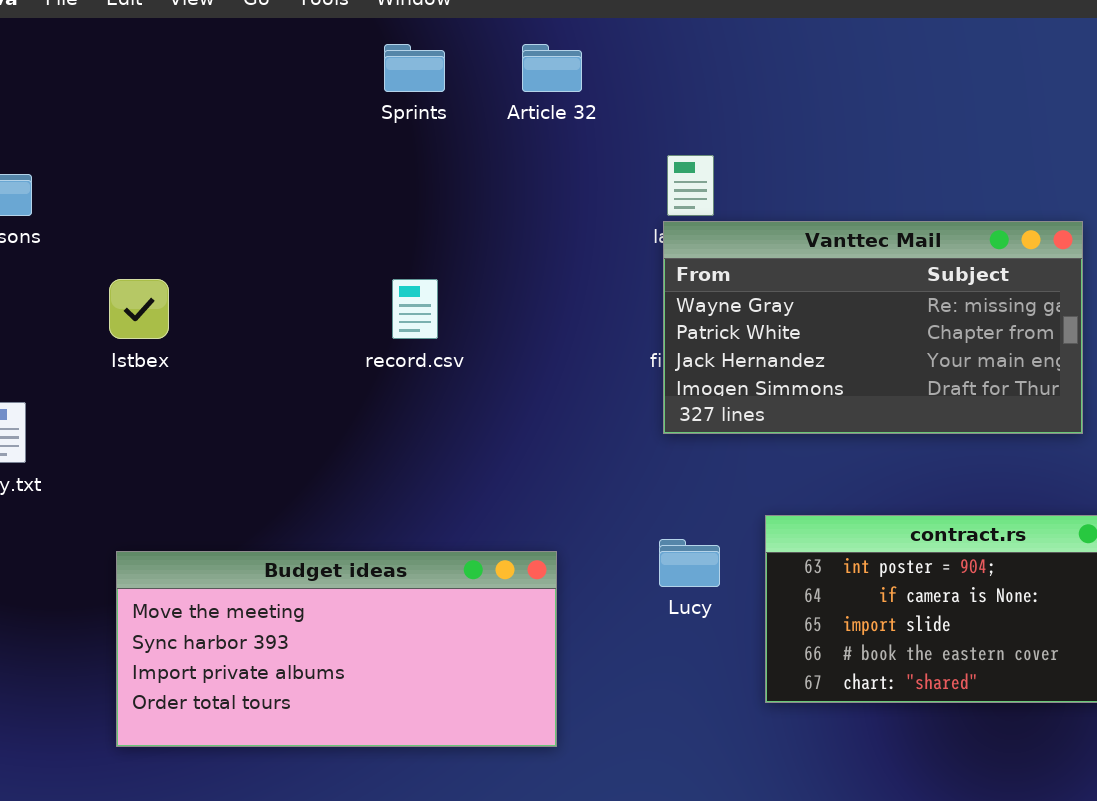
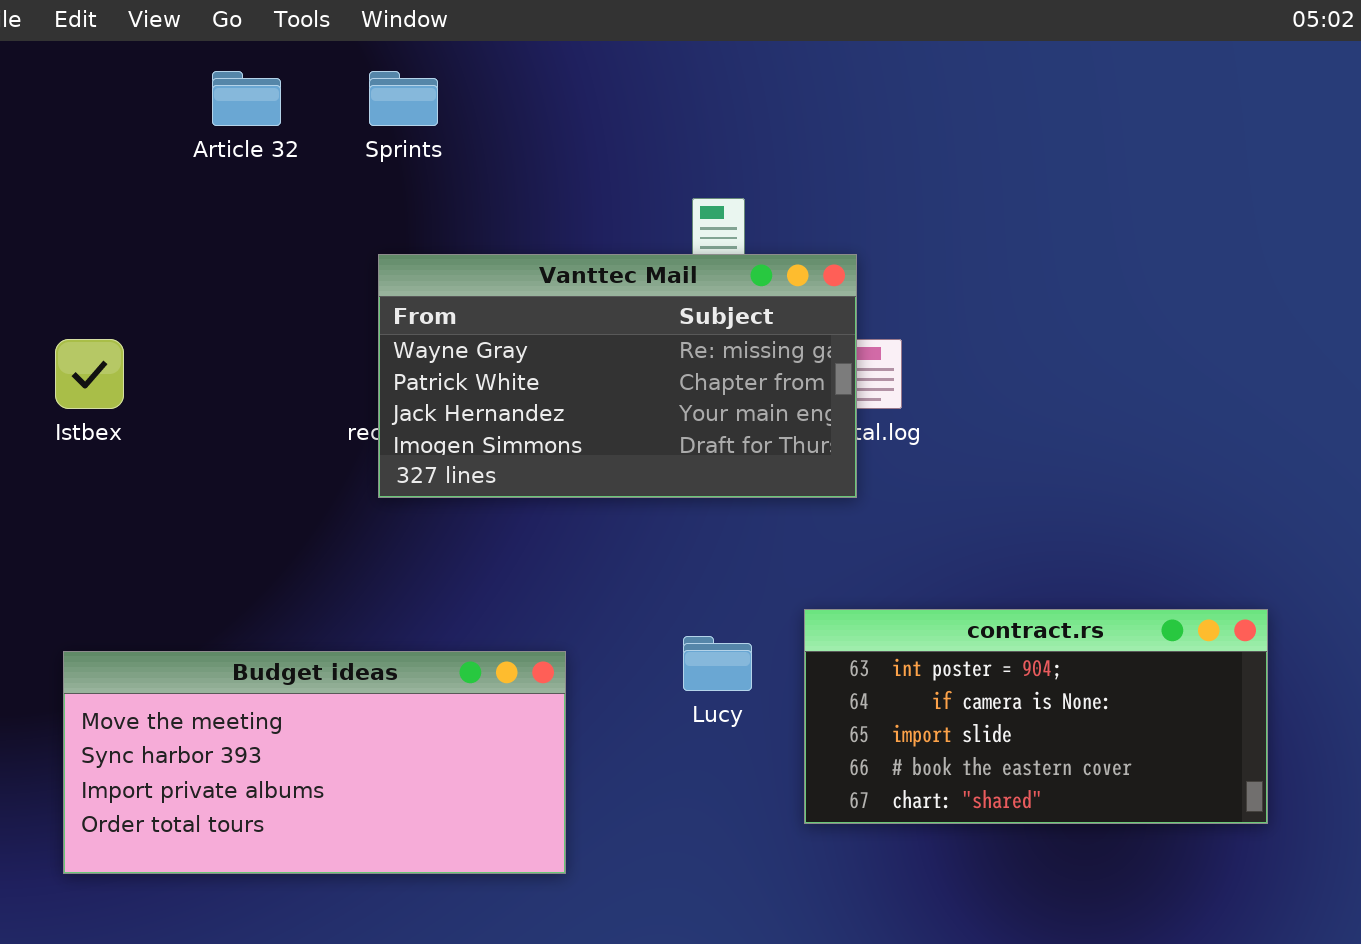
Article 32: [522,44,582,92] -> [212,71,281,126], moved
Vanttec Mail: [663,221,1083,434] -> [378,254,857,498], moved

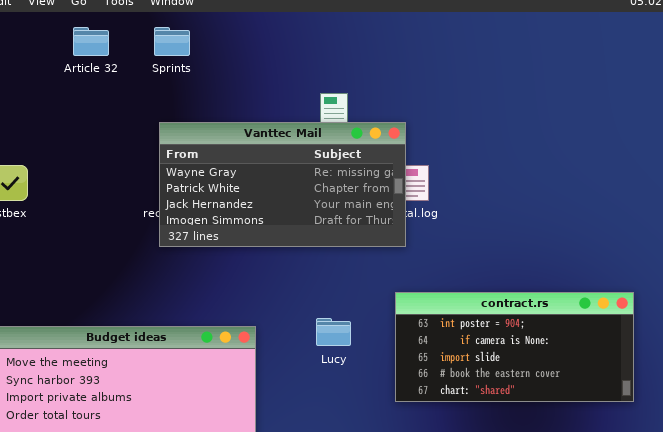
contract.rs: [804,609,1268,824] -> [395,292,634,402], moved

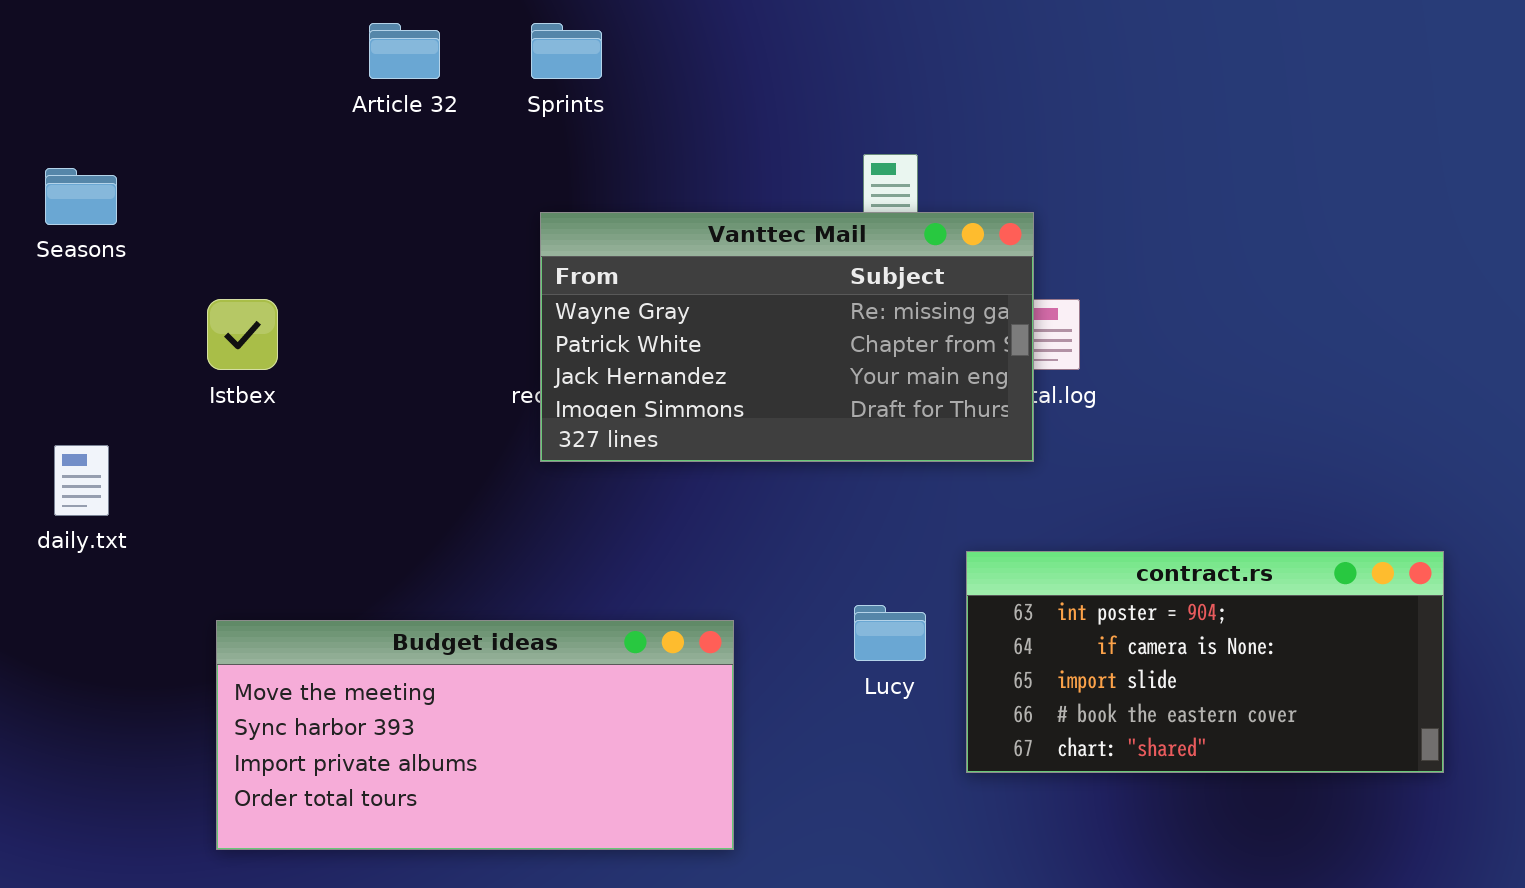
contract.rs: [395,292,634,402] -> [966,551,1444,773], moved

